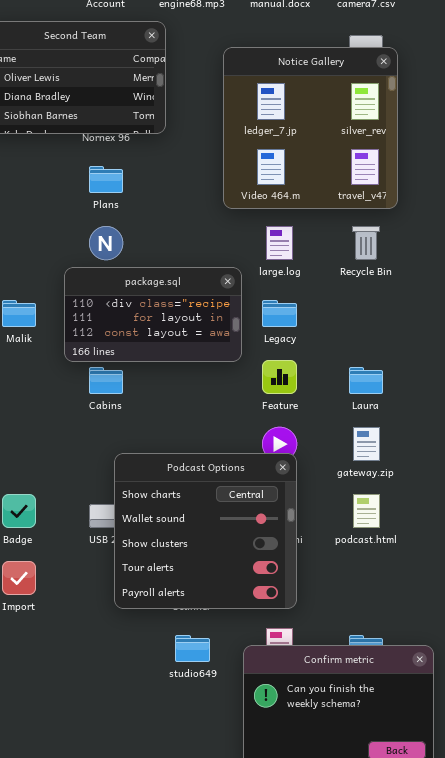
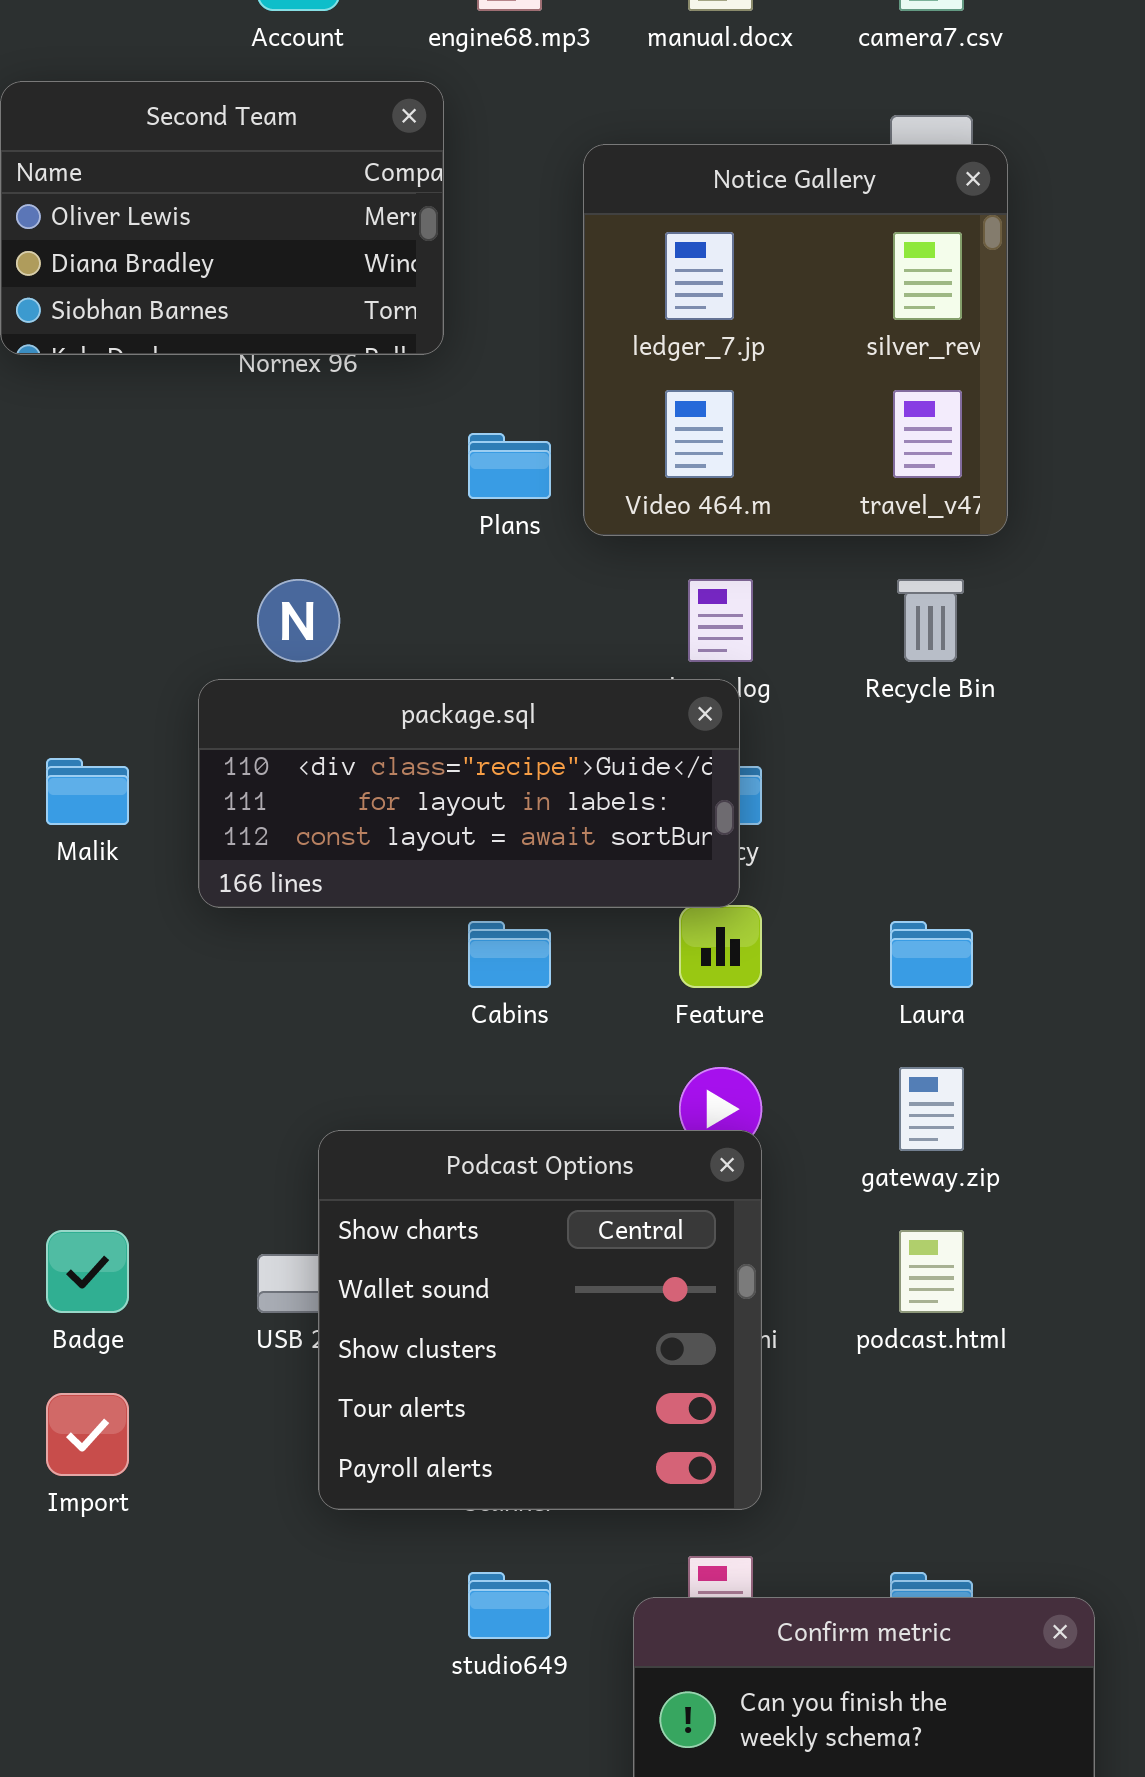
Plans: [89,166,123,193] -> [468,433,551,499], moved
package.sql: [64,267,242,362] -> [198,679,740,908], resized
Cabins: [89,367,123,394] -> [468,921,551,988], moved

